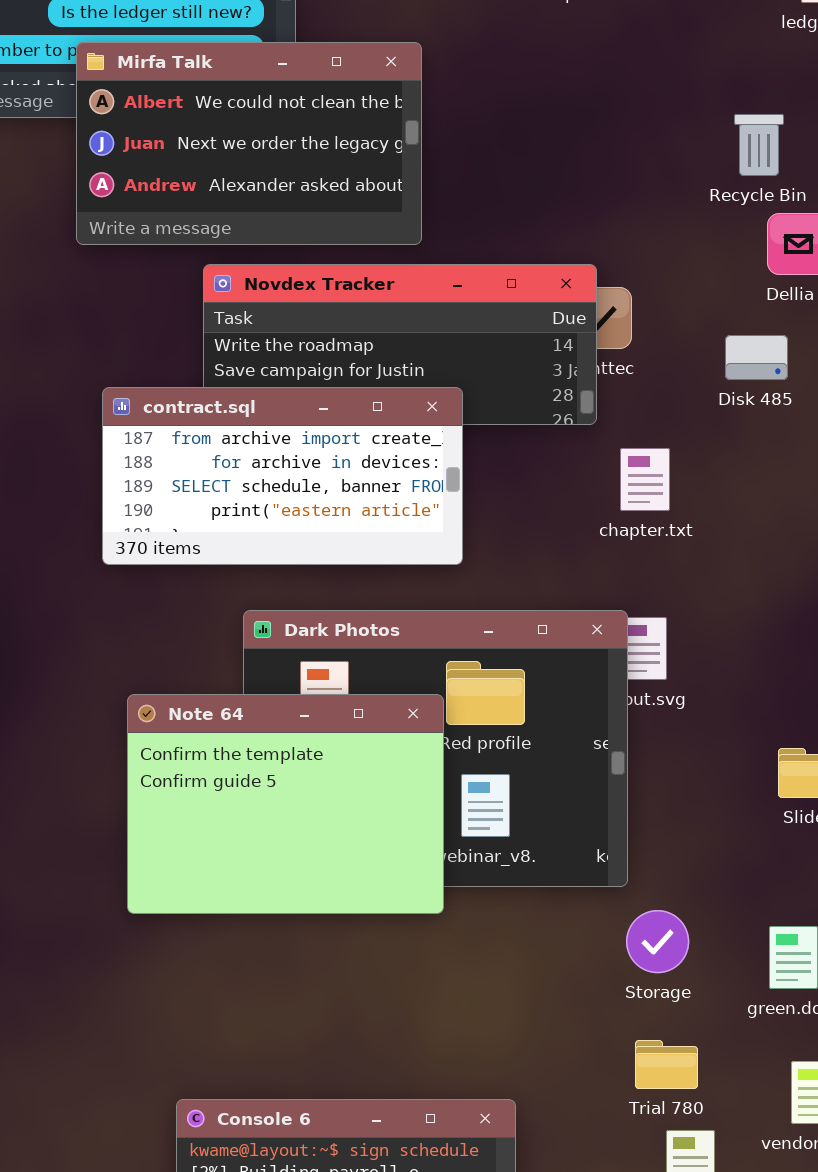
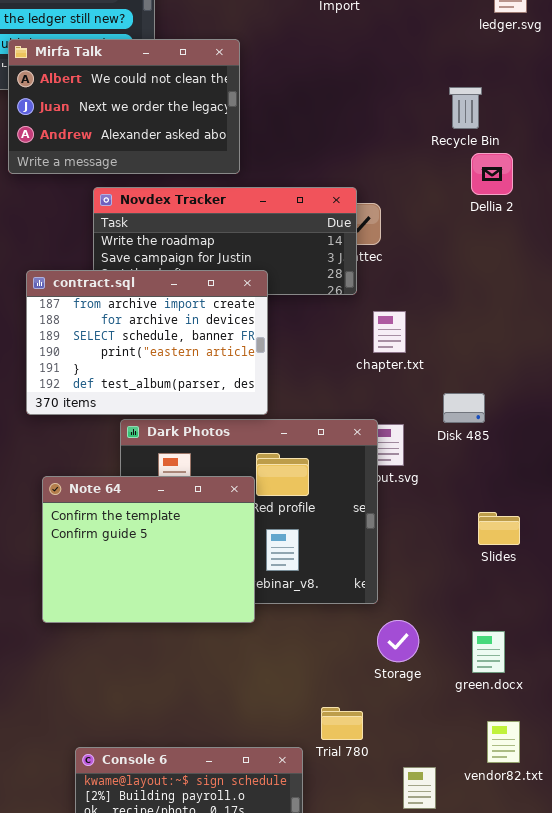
Disk 485: [725,335,788,380] -> [443,393,485,423], moved
contract.sql: [102,387,463,565] -> [26,270,268,415], resized
Trial 780: [635,1040,698,1089] -> [321,707,363,740], moved

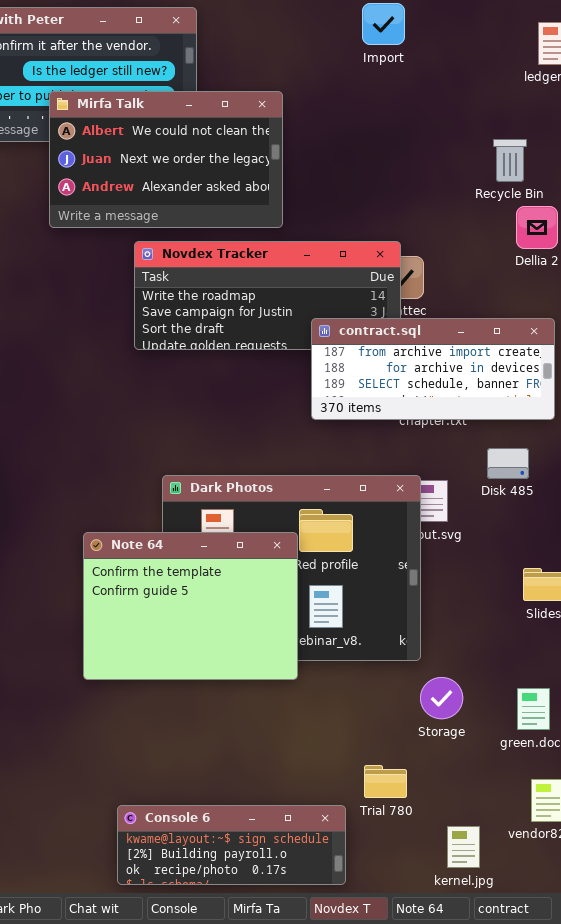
contract.sql: [26,270,268,415] -> [311,318,555,420], moved, resized

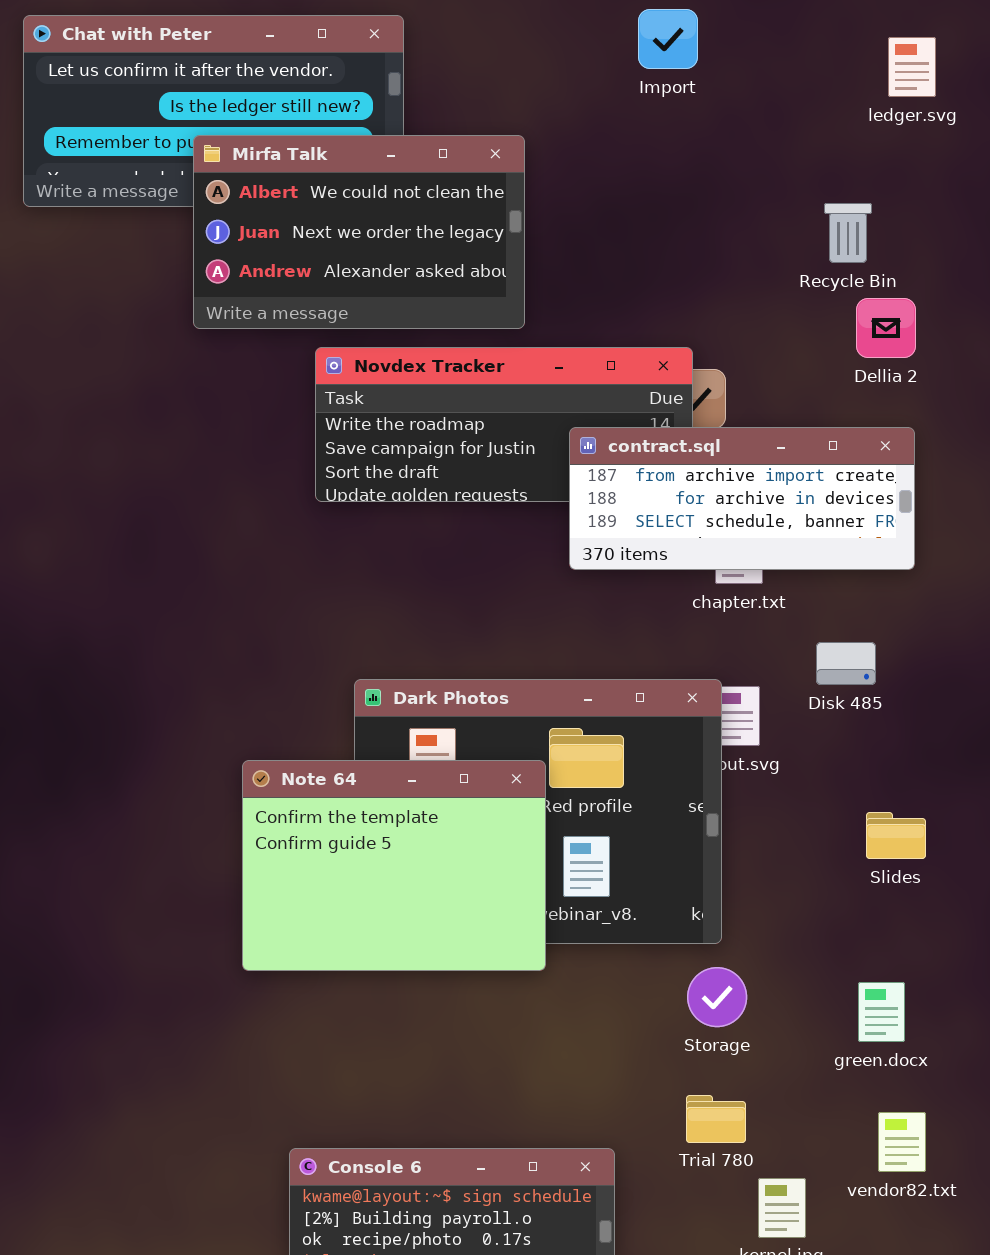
contract.sql: [311,318,555,420] -> [569,427,915,570], moved
Storage: [420,677,463,719] -> [687,967,747,1027], moved
Trial 780: [364,765,407,798] -> [686,1095,746,1143], moved

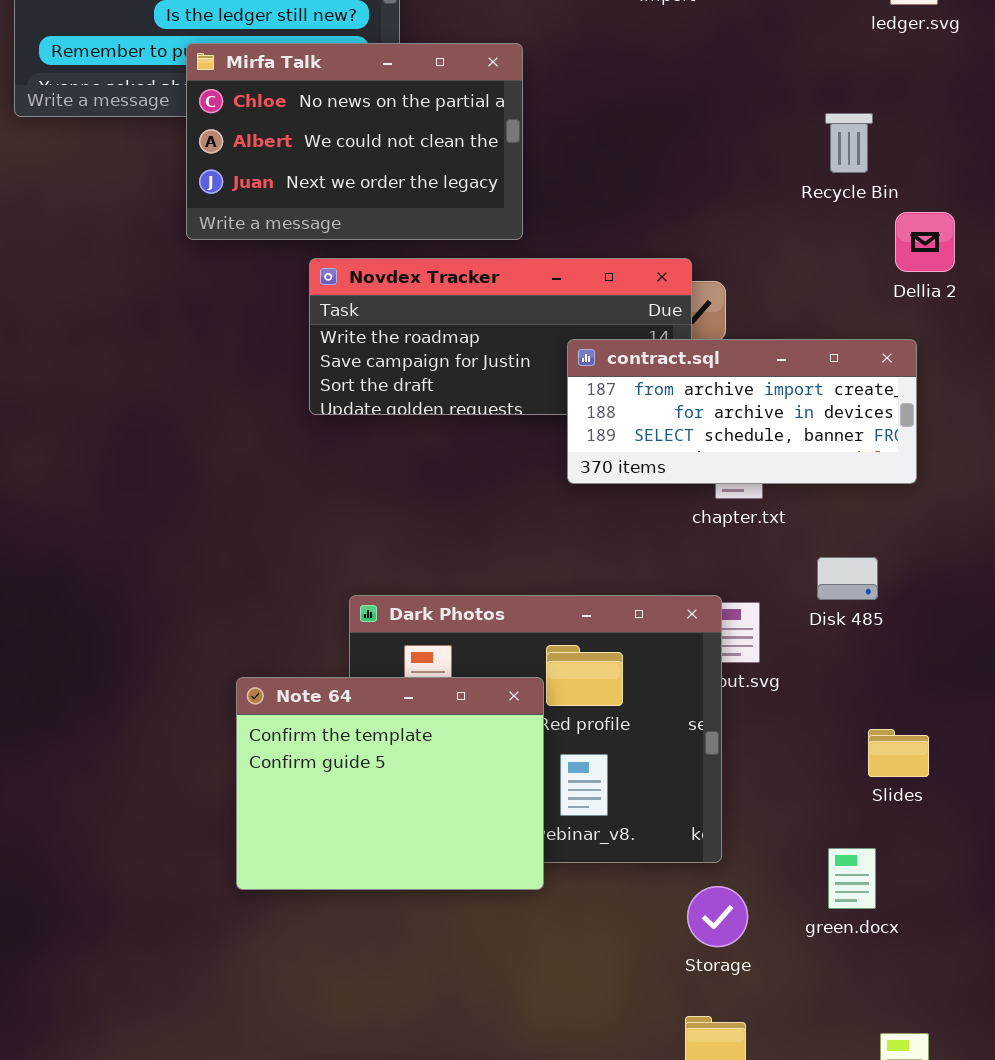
Mirfa Talk: [193,135,525,329] -> [186,43,523,240], scrolled up 1 row
Dellia 2: [856,298,916,358] -> [895,212,955,272], moved
green.docx: [858,982,905,1042] -> [828,848,876,909], moved

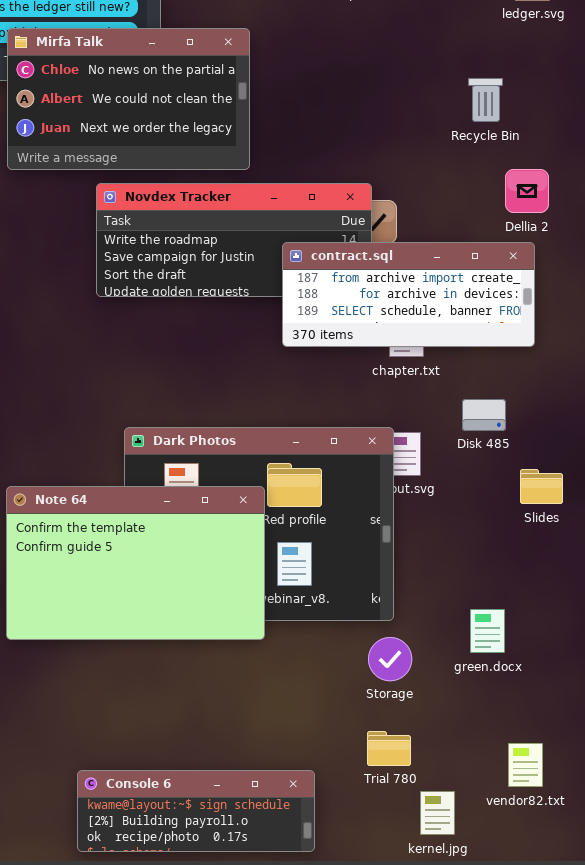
Dellia 2: [895,212,955,272] -> [505,169,549,213], moved
Note 64: [236,677,544,890] -> [6,486,265,640], resized
Slides: [868,729,929,777] -> [520,469,563,504], moved

